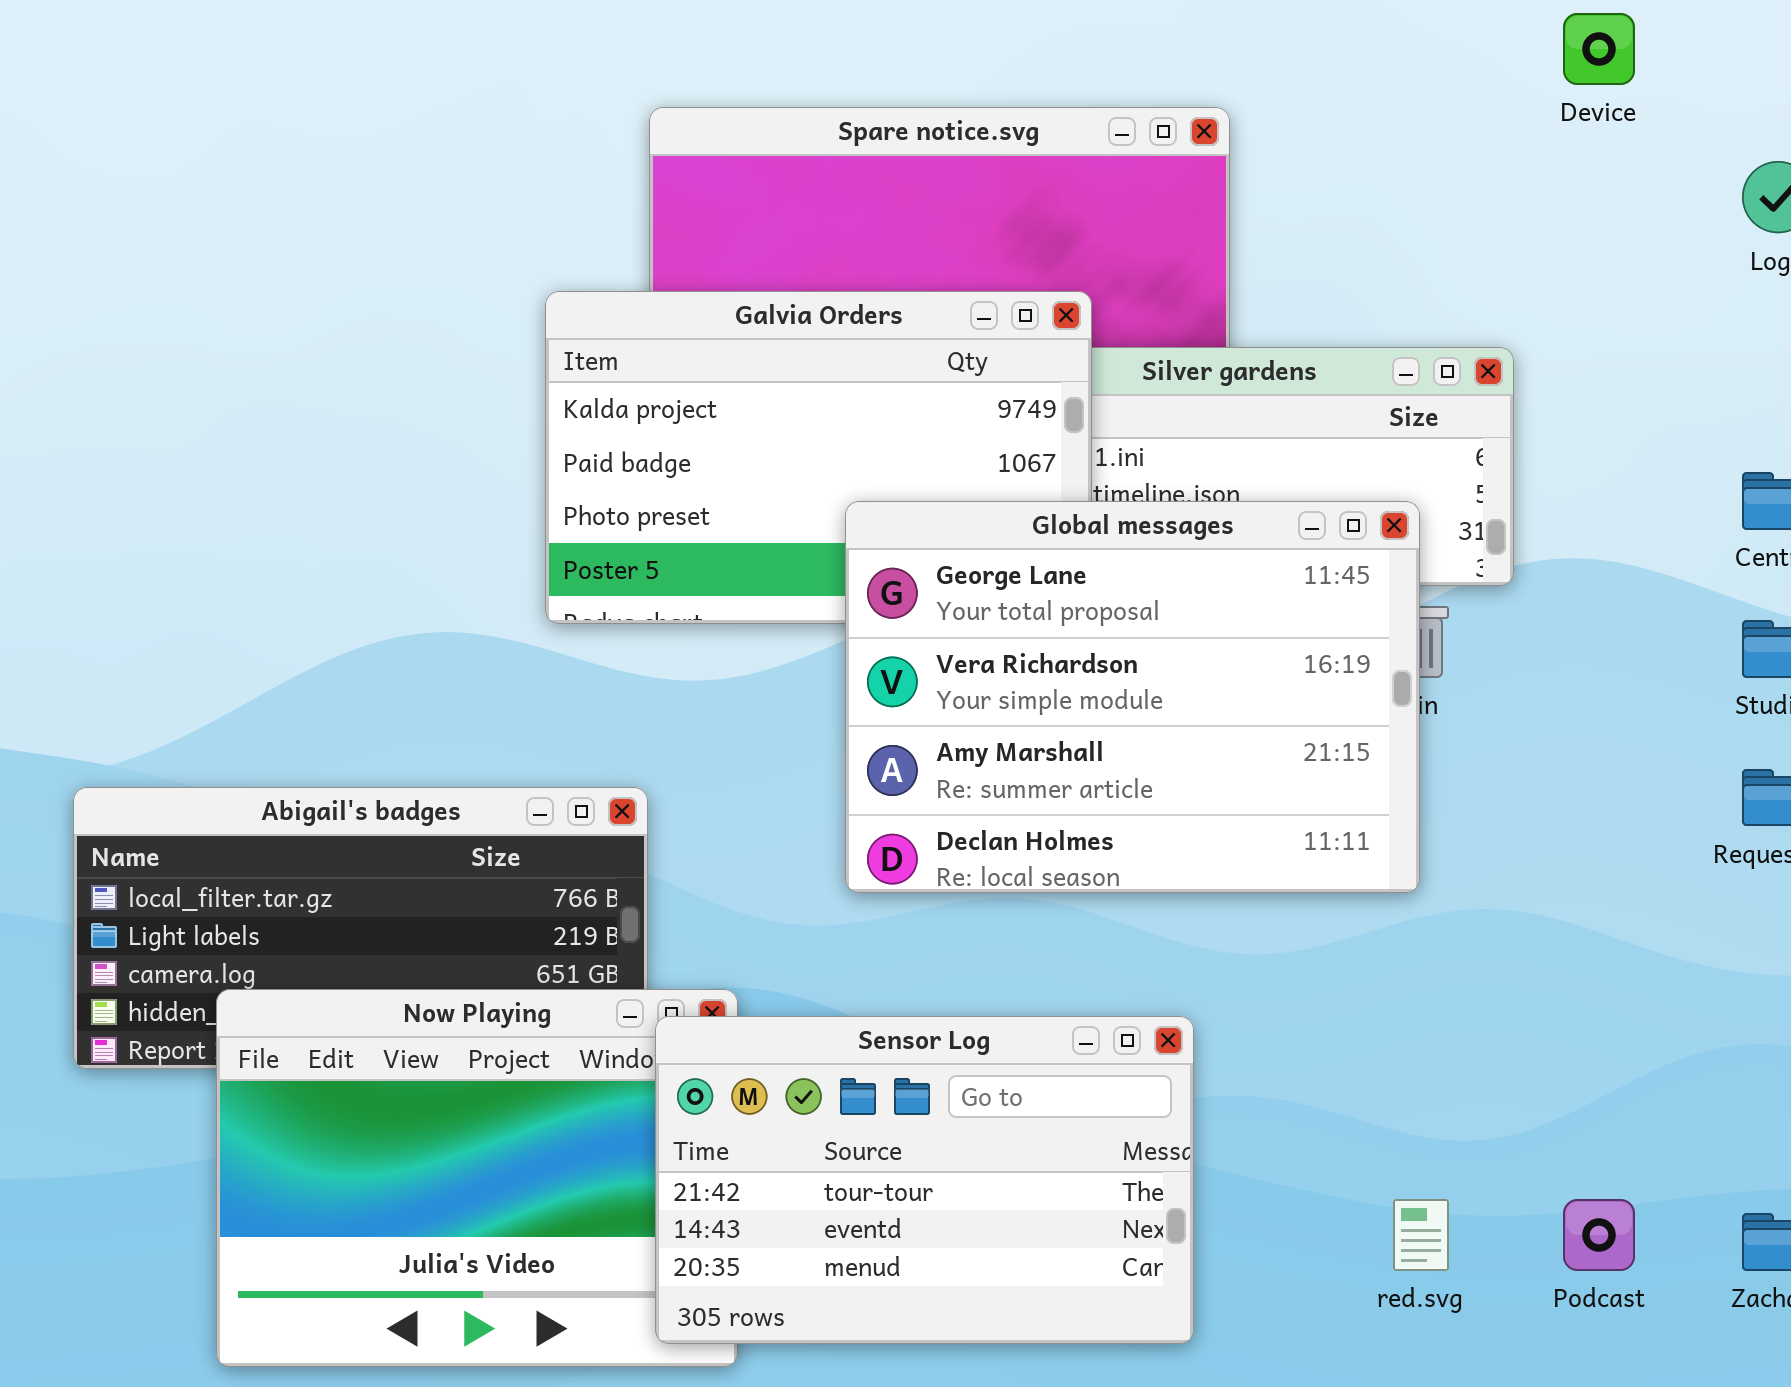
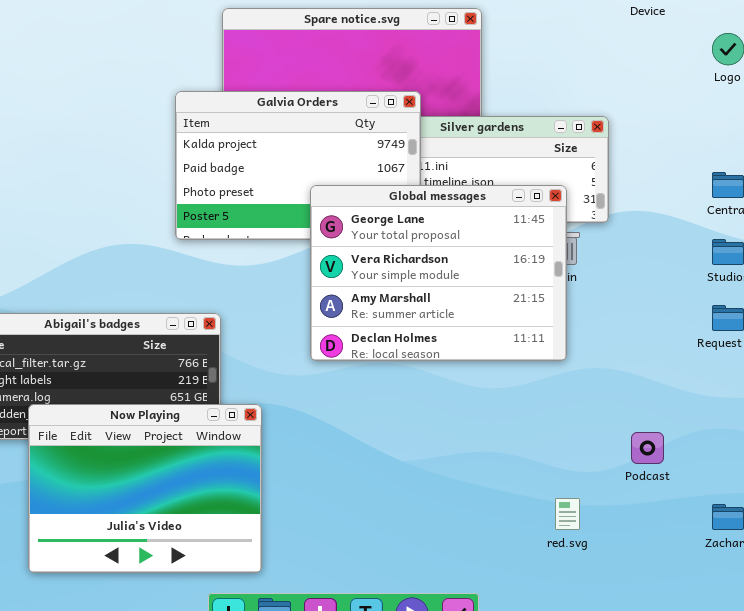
Sensor Log: [655,1016,1194,1344] -> none, closed
Podcast: [1563,1199,1635,1271] -> [631,432,664,464], moved

